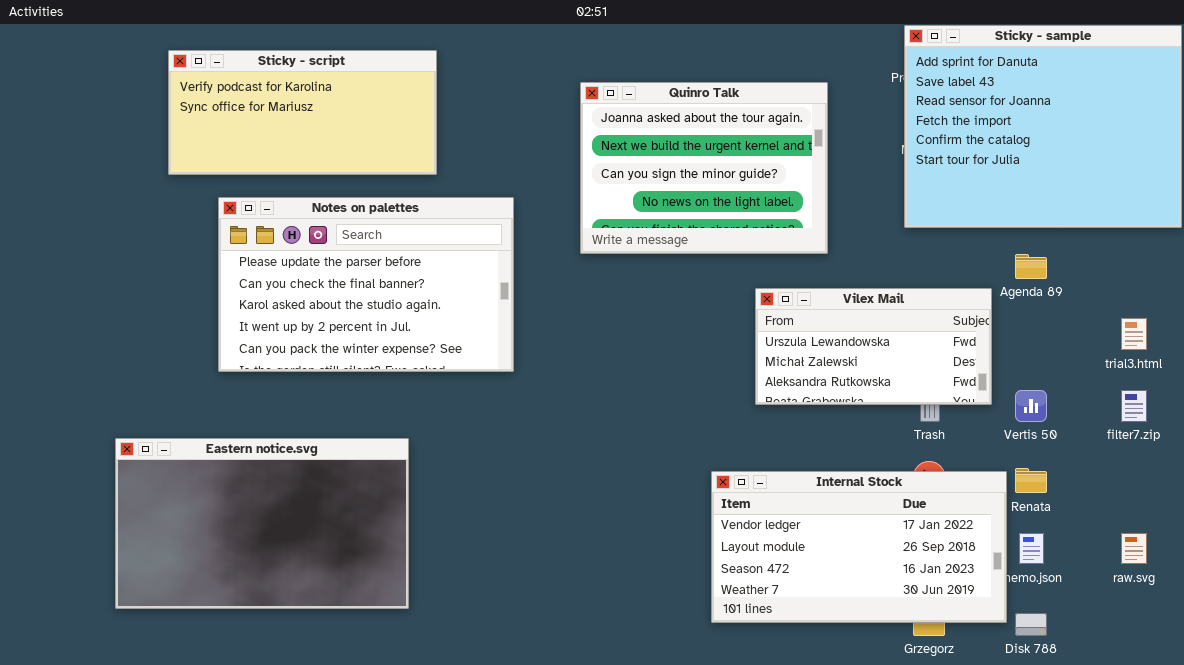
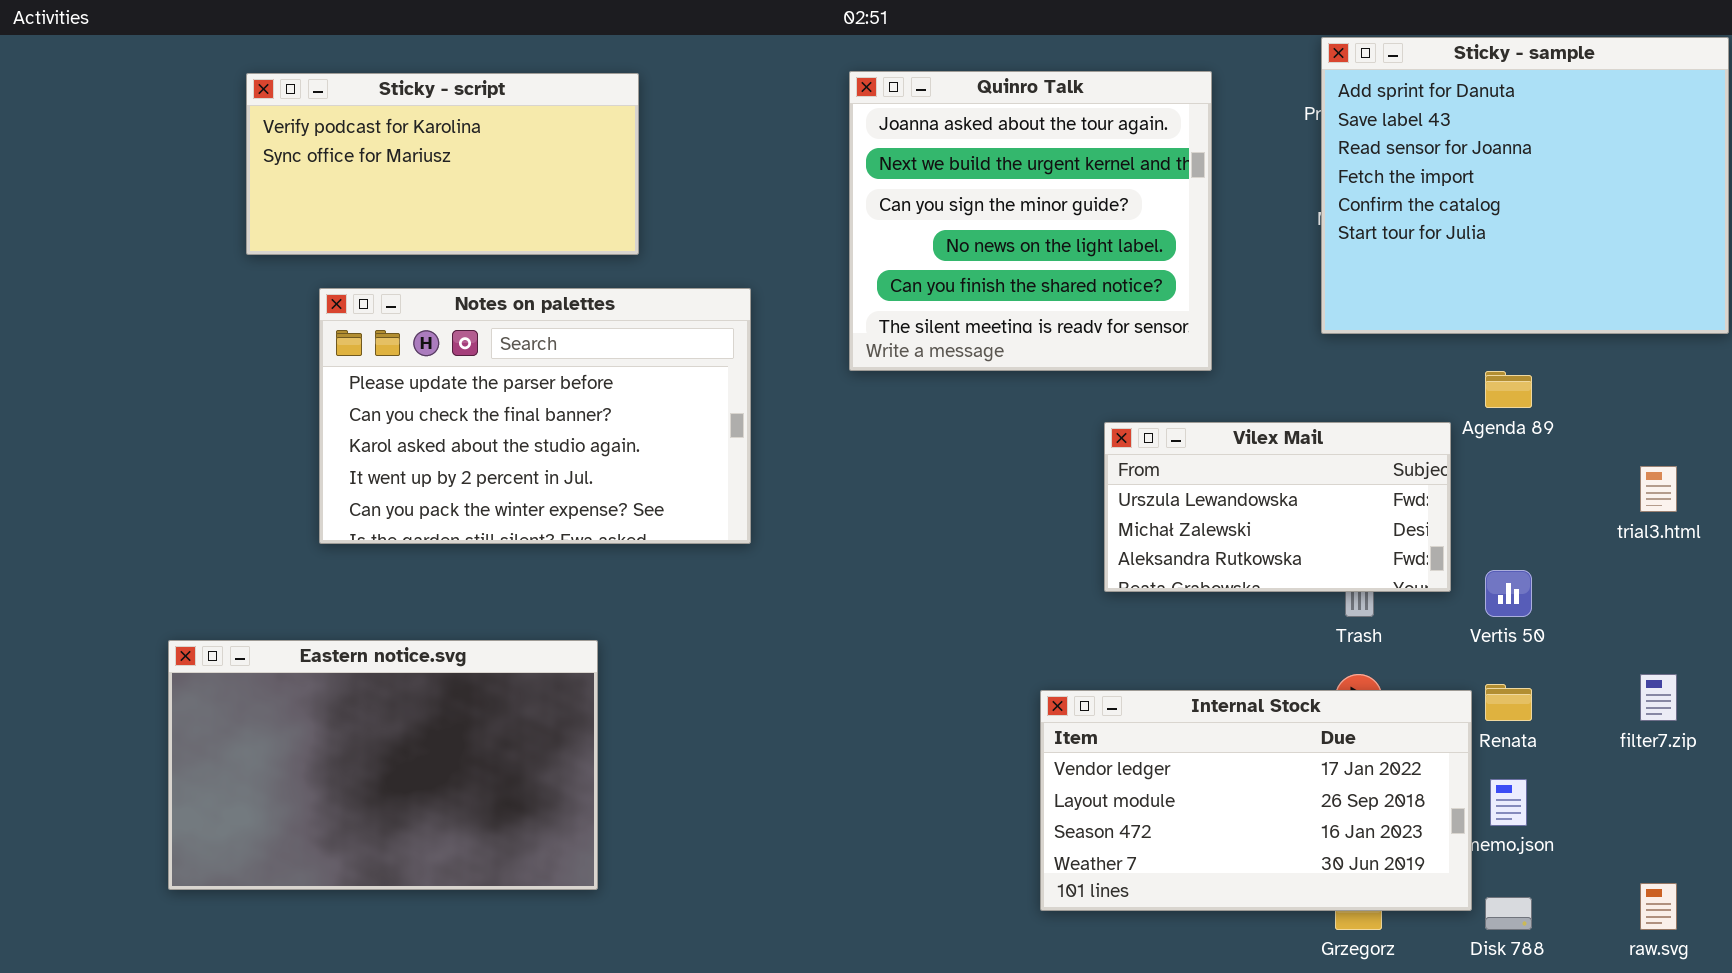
Quinro Talk: [580,82,828,254] -> [849,71,1212,371], resized
filter7.zip: [1121,390,1147,422] -> [1640,674,1677,721], moved
raw.svg: [1121,533,1147,564] -> [1640,883,1677,930], moved

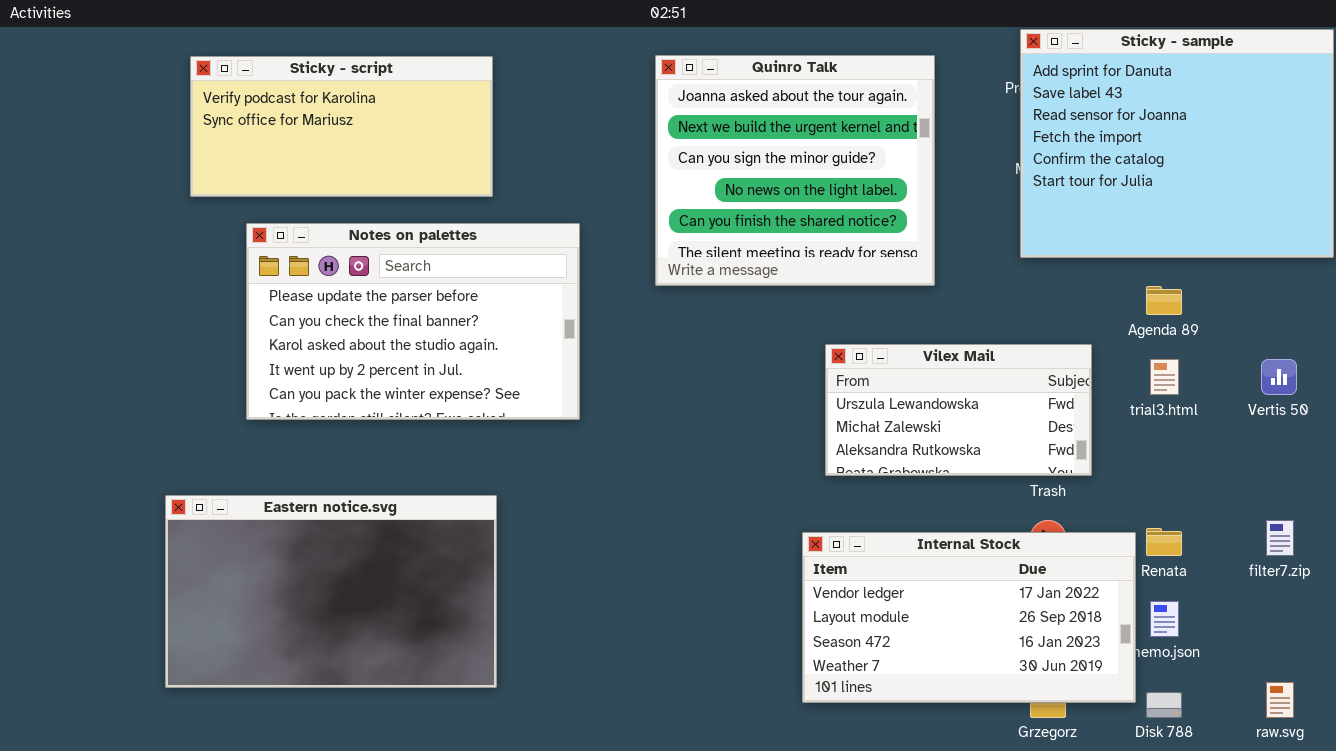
Vilex Mail: [1104,422,1451,592] -> [825,344,1092,476], moved
trial3.html: [1640,466,1677,512] -> [1150,359,1179,395], moved
Vertis 50: [1485,570,1532,617] -> [1261,359,1297,395], moved
Eastern notice.svg: [168,640,598,890] -> [165,495,497,688], moved

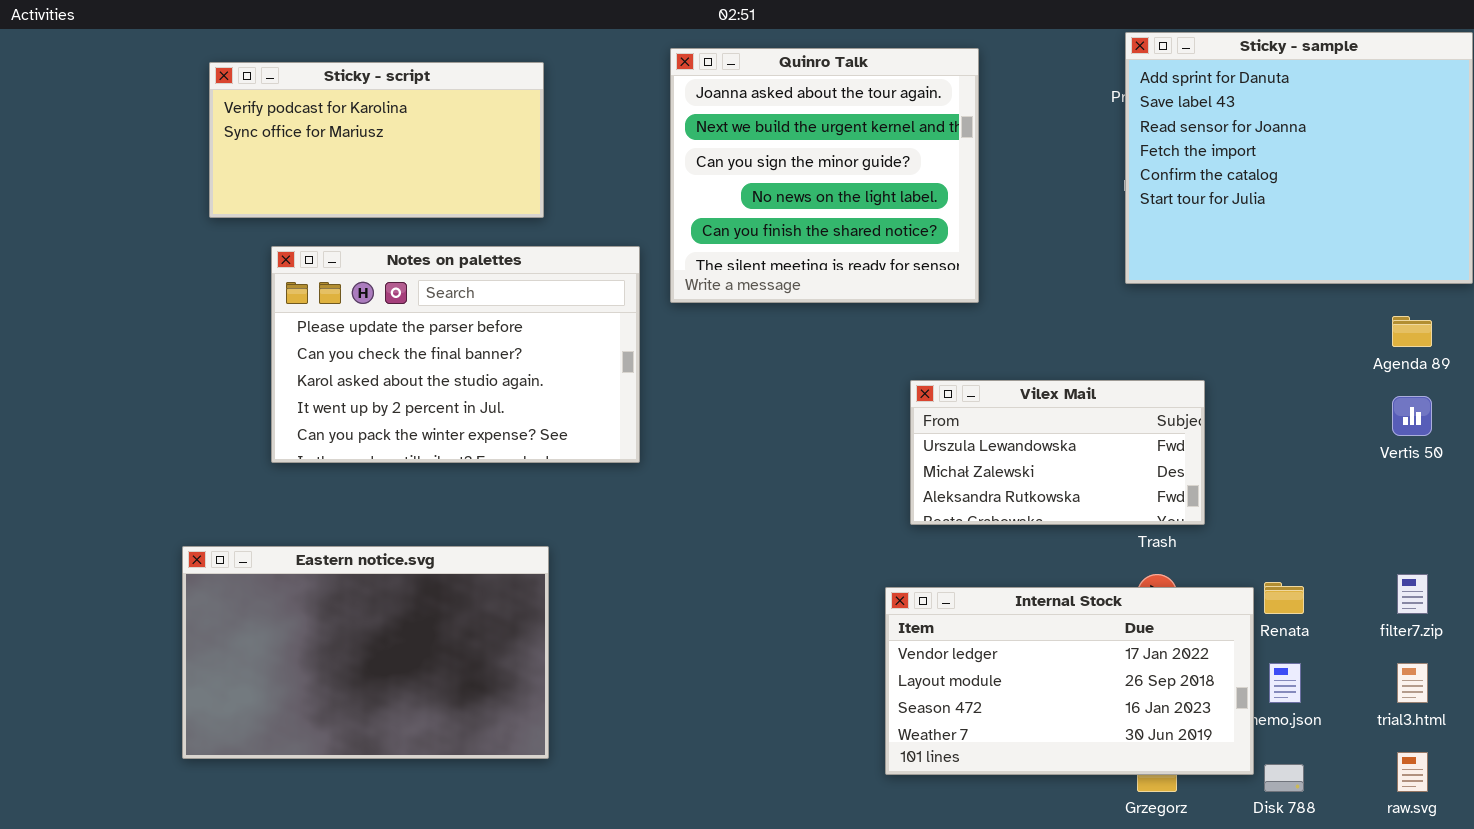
Quinro Talk: [655,55,935,286] -> [670,48,979,303], moved
Agenda 89: [1146,286,1182,315] -> [1392,316,1432,347], moved
trial3.html: [1150,359,1179,395] -> [1397,663,1428,703], moved

